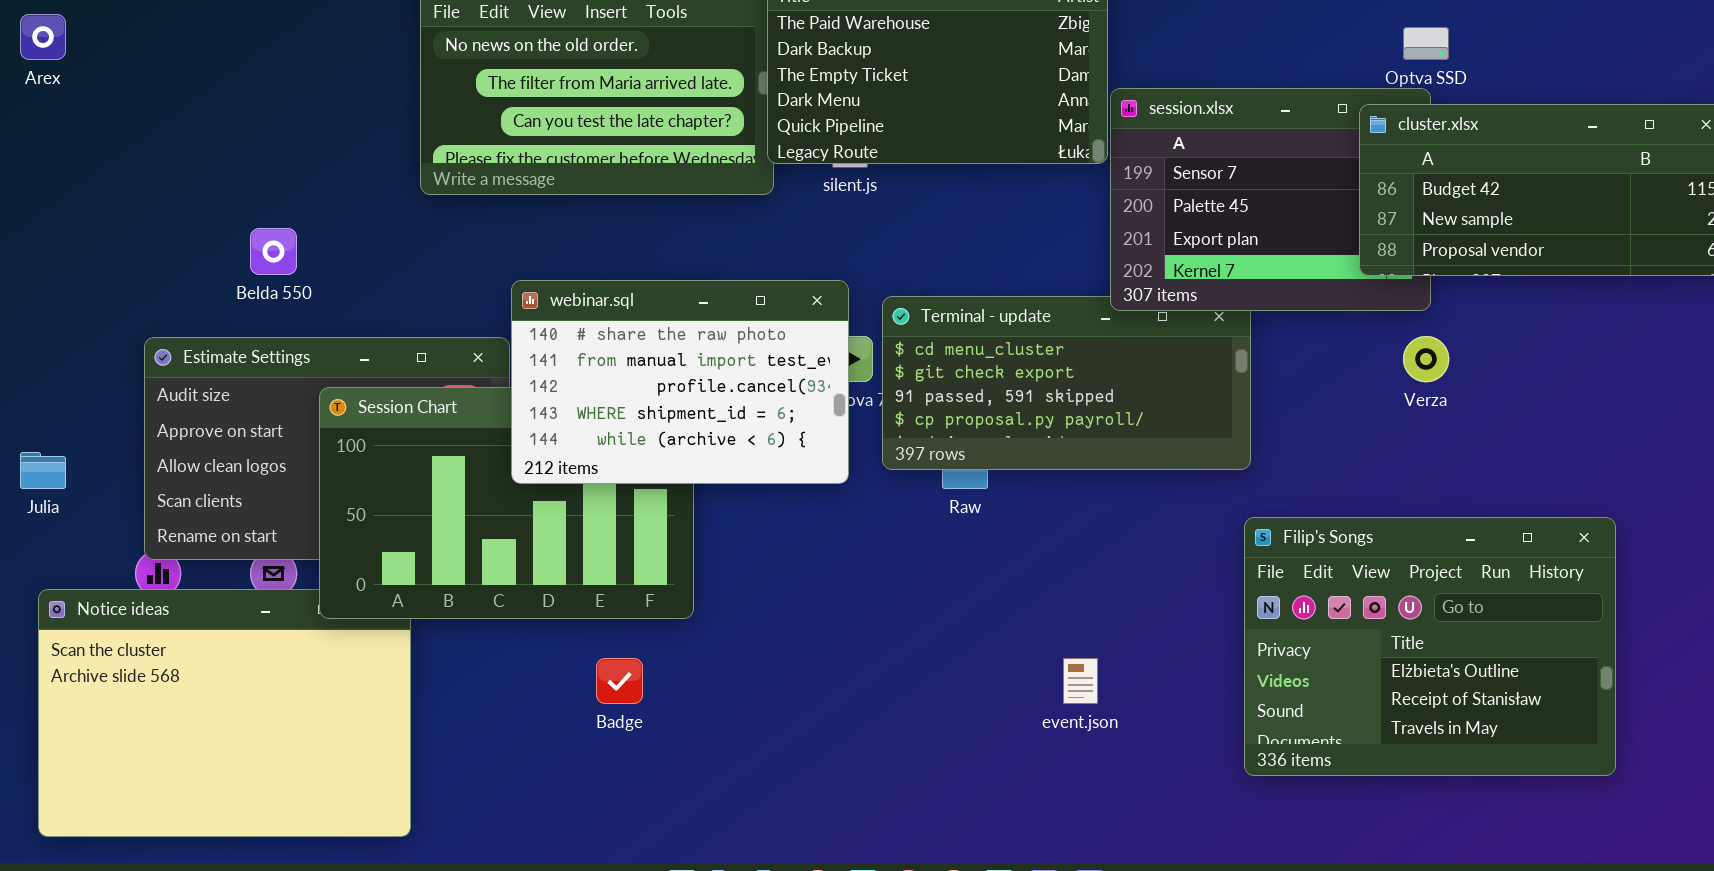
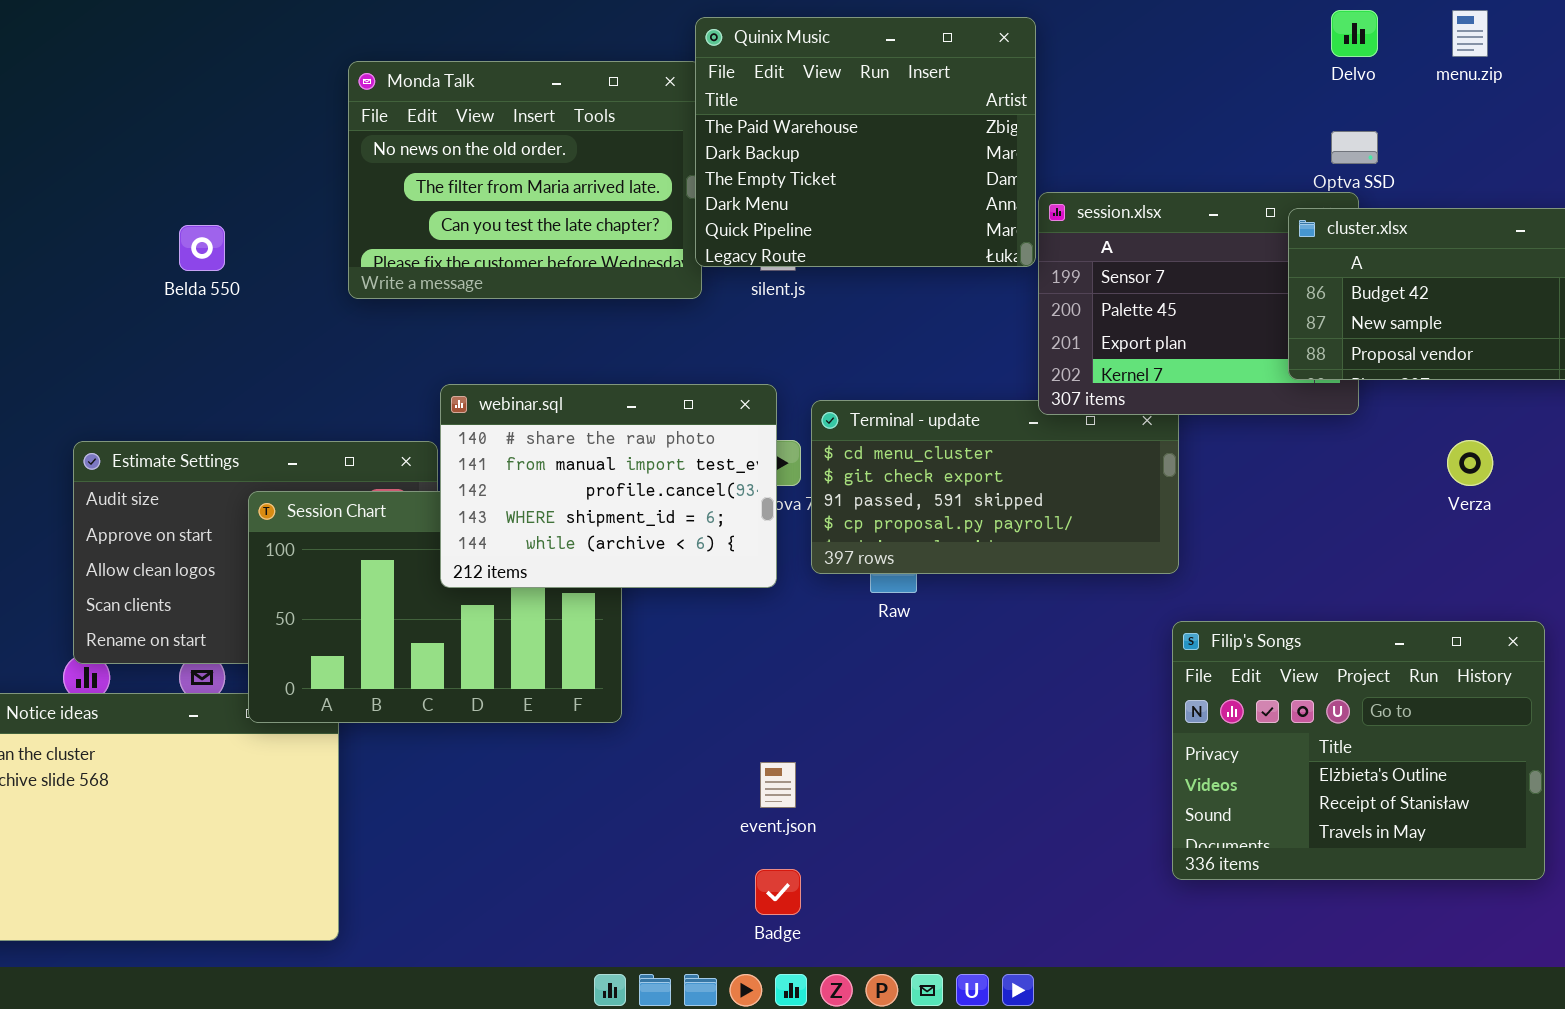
Belda 550: [250,228,297,275] -> [179,225,225,271], moved
Verza: [1403,336,1449,382] -> [1447,440,1493,486], moved
Badge: [596,658,643,704] -> [755,869,801,915], moved
event.json: [1063,658,1098,704] -> [760,762,796,808], moved

